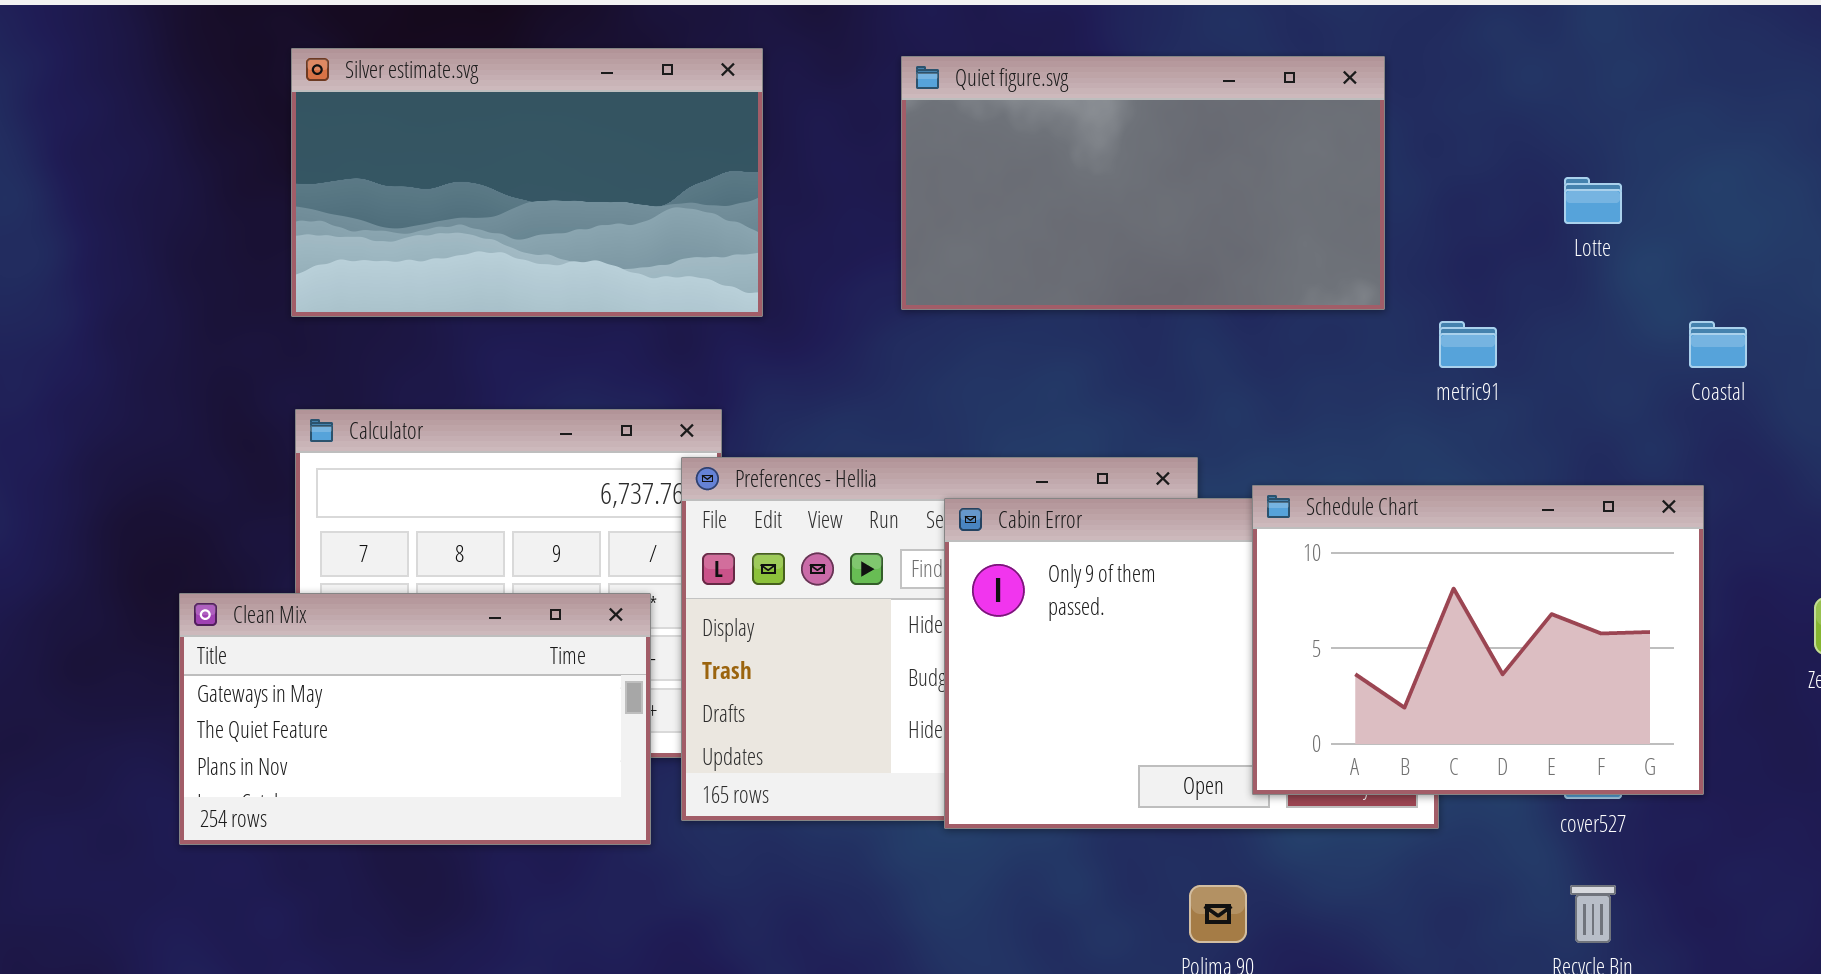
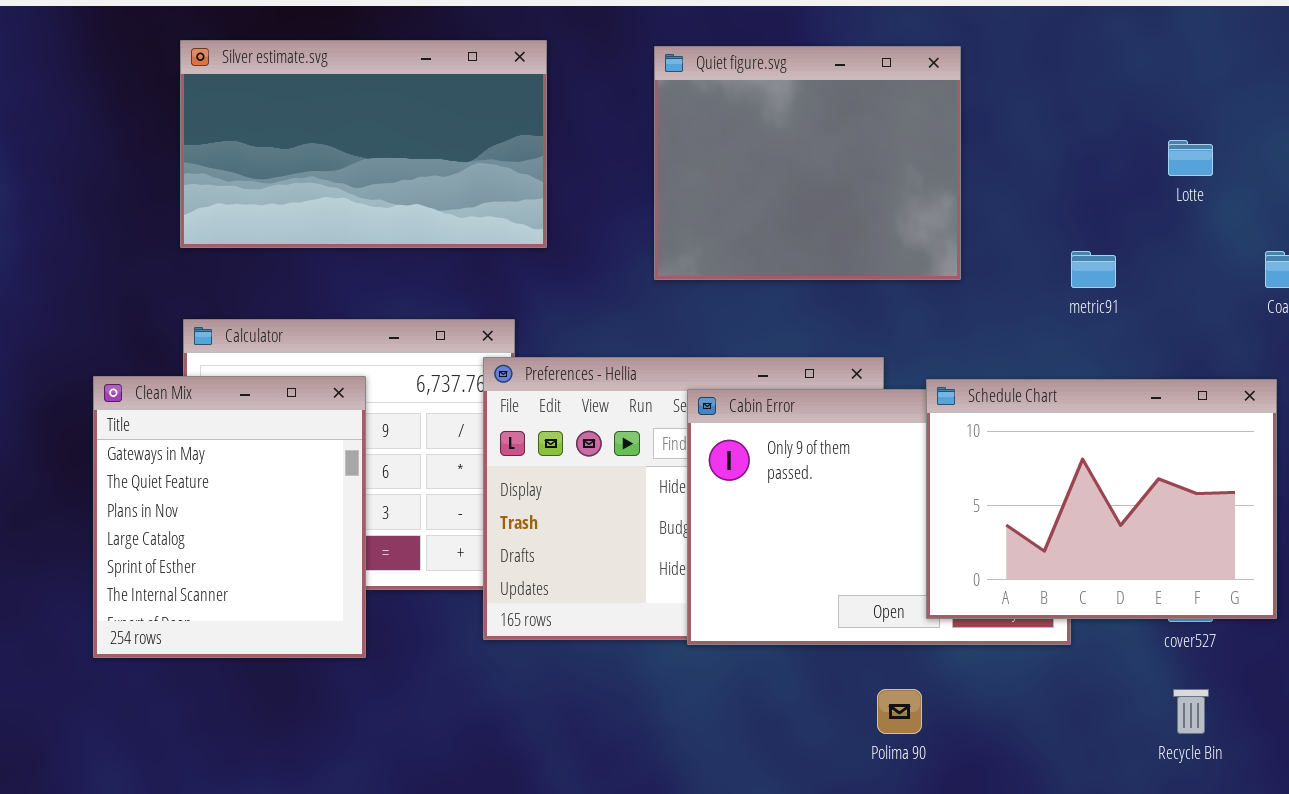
Quiet figure.svg: [901,56,1385,310] -> [654,46,961,280], resized
Clean Mix: [179,593,651,845] -> [93,376,366,658], resized

